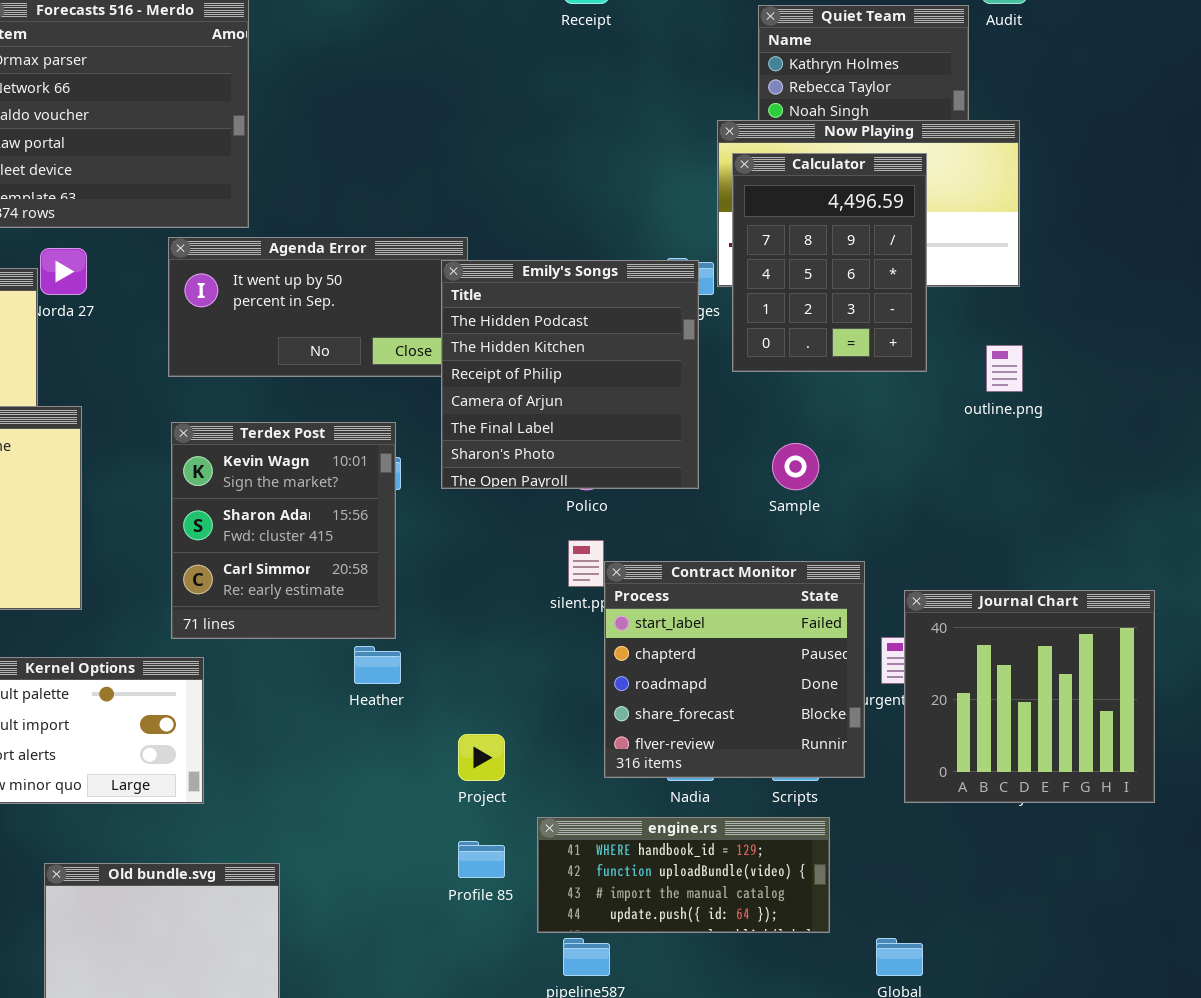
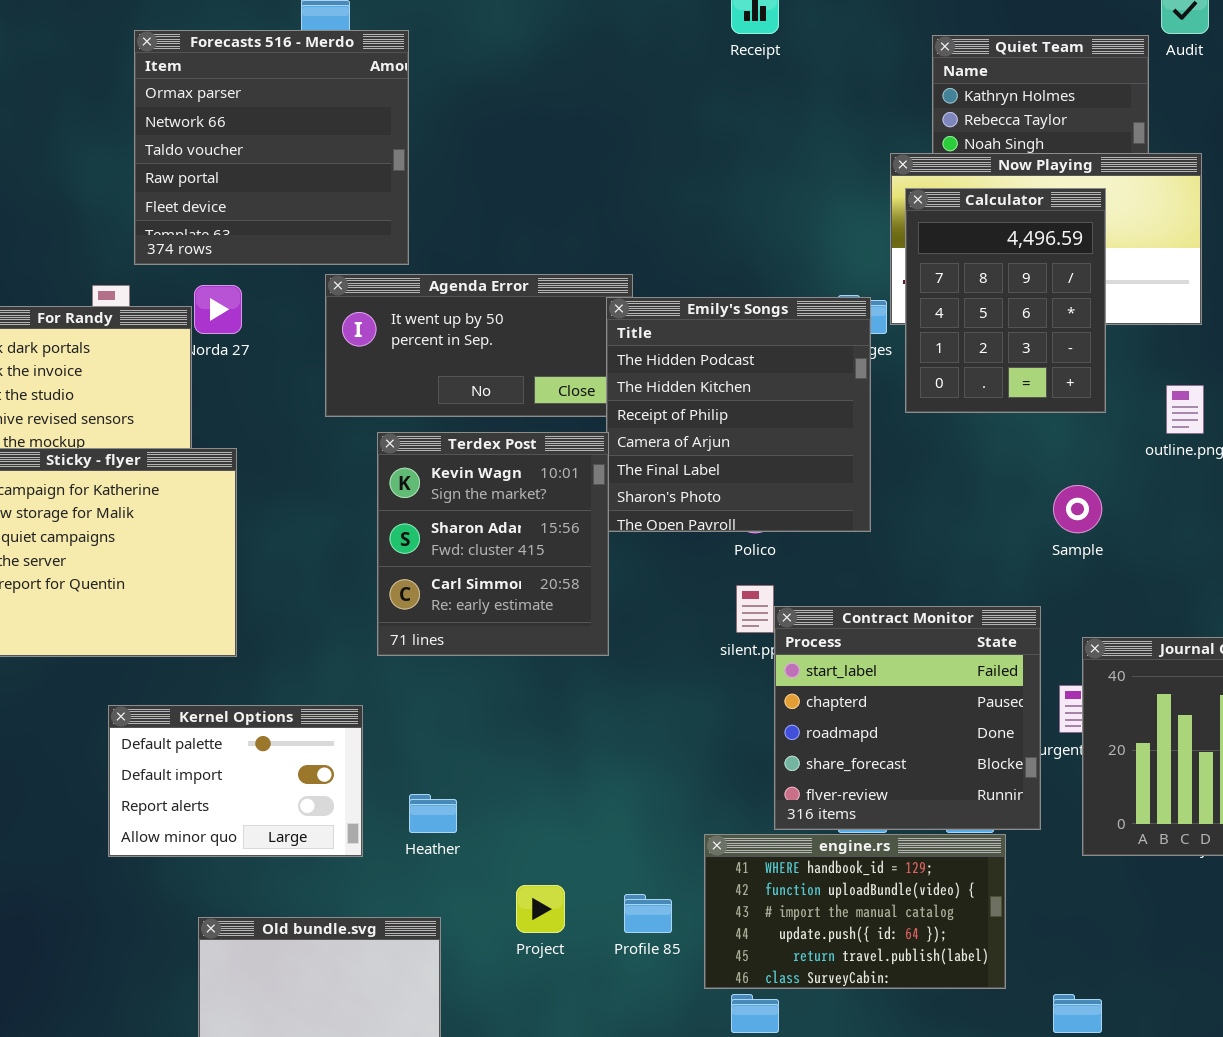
Terdex Post: [171,422,396,639] -> [377,432,609,656], moved
Sample: [772,443,819,490] -> [1053,485,1102,533], moved
Heather: [354,646,401,684] -> [409,794,457,833], moved
Project: [458,734,505,781] -> [516,885,565,933], moved
engine.rs: [537,817,830,933] -> [704,834,1006,989], resized

